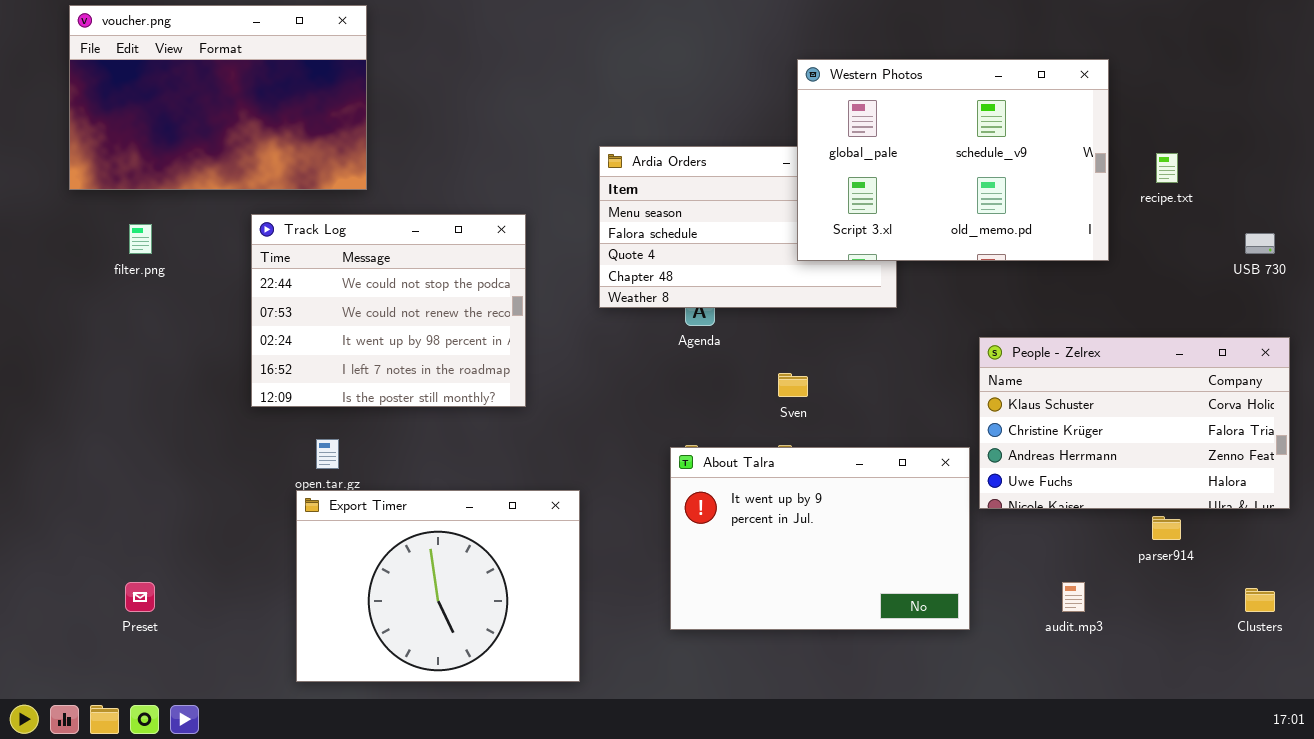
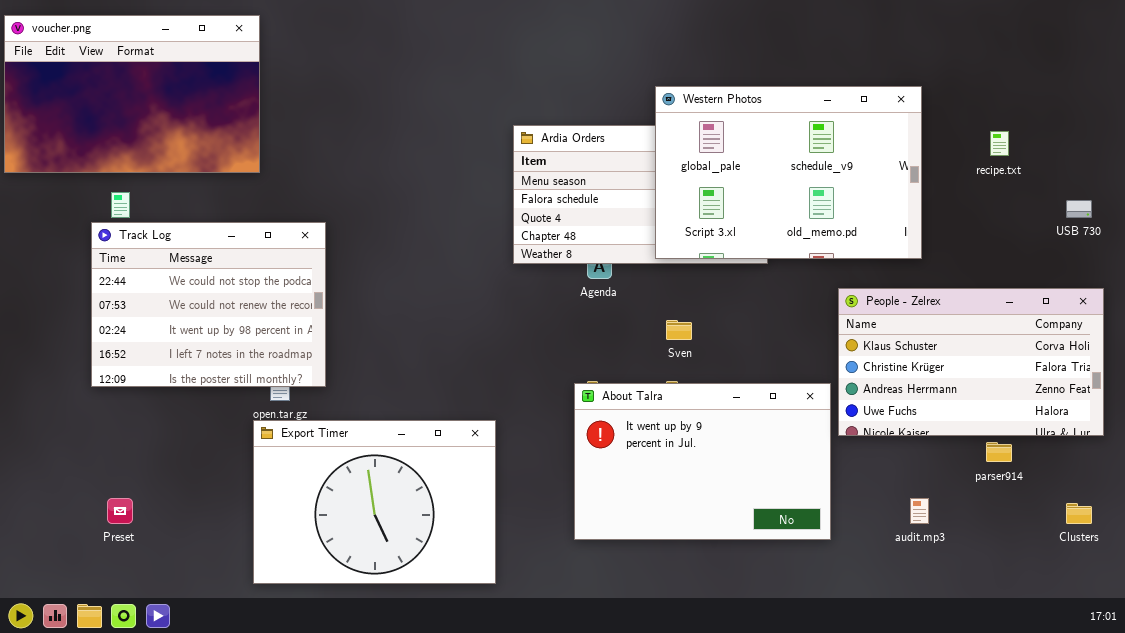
voucher.png: [69,5,367,190] -> [4,15,260,173], moved
Western Photos: [797,59,1109,261] -> [655,86,922,259], moved
Track Log: [251,214,526,407] -> [91,222,326,387], moved

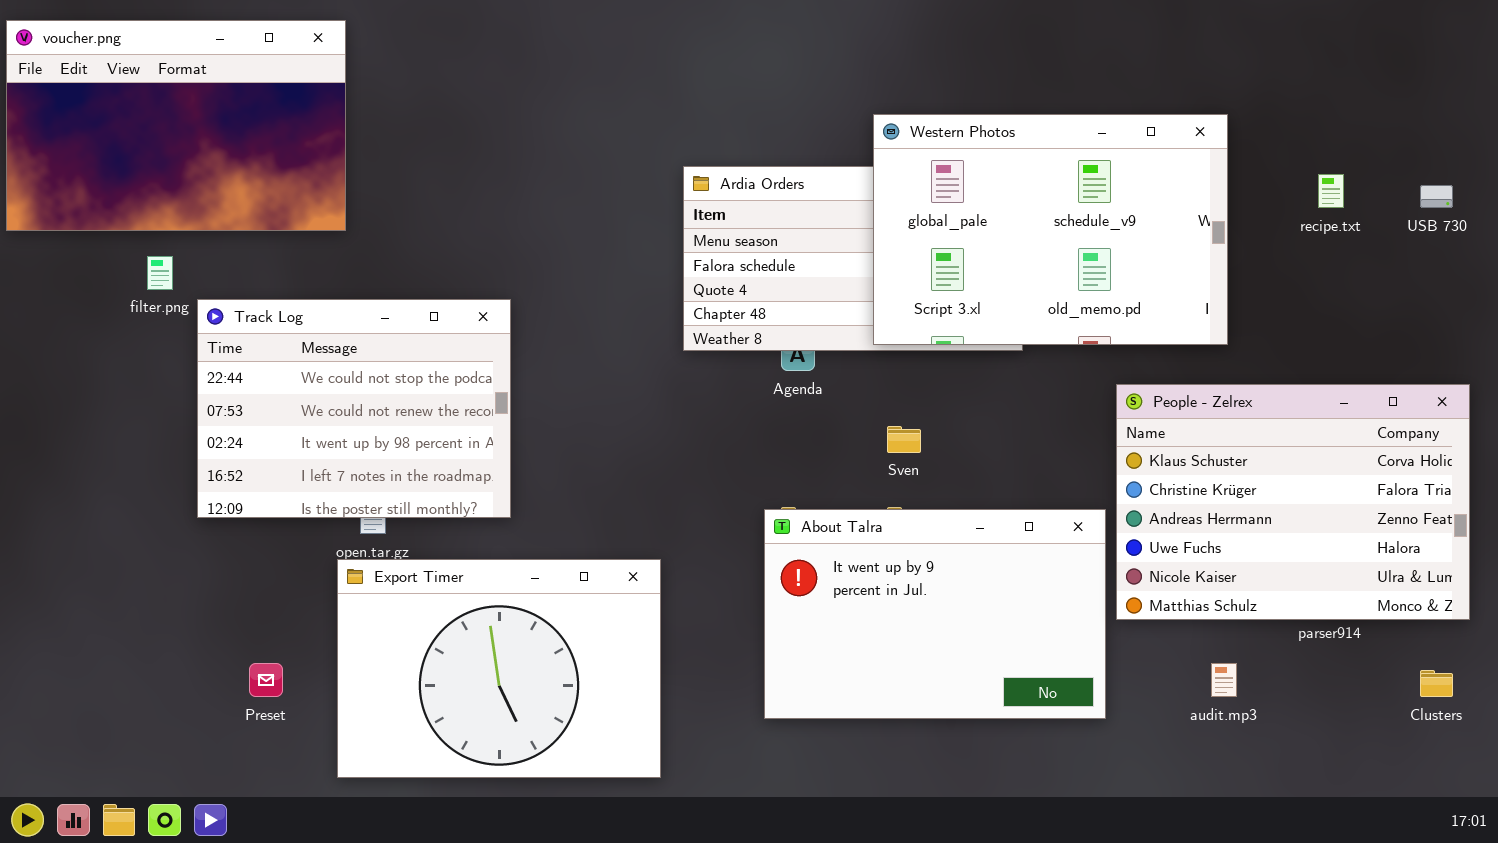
USB 730: [1066,200,1092,218] -> [1420,185,1453,208], moved
Track Log: [91,222,326,387] -> [197,299,511,518], moved
People - Zelrex: [838,288,1104,436] -> [1116,384,1470,620], resized
Preset: [107,498,133,524] -> [249,663,283,697], moved

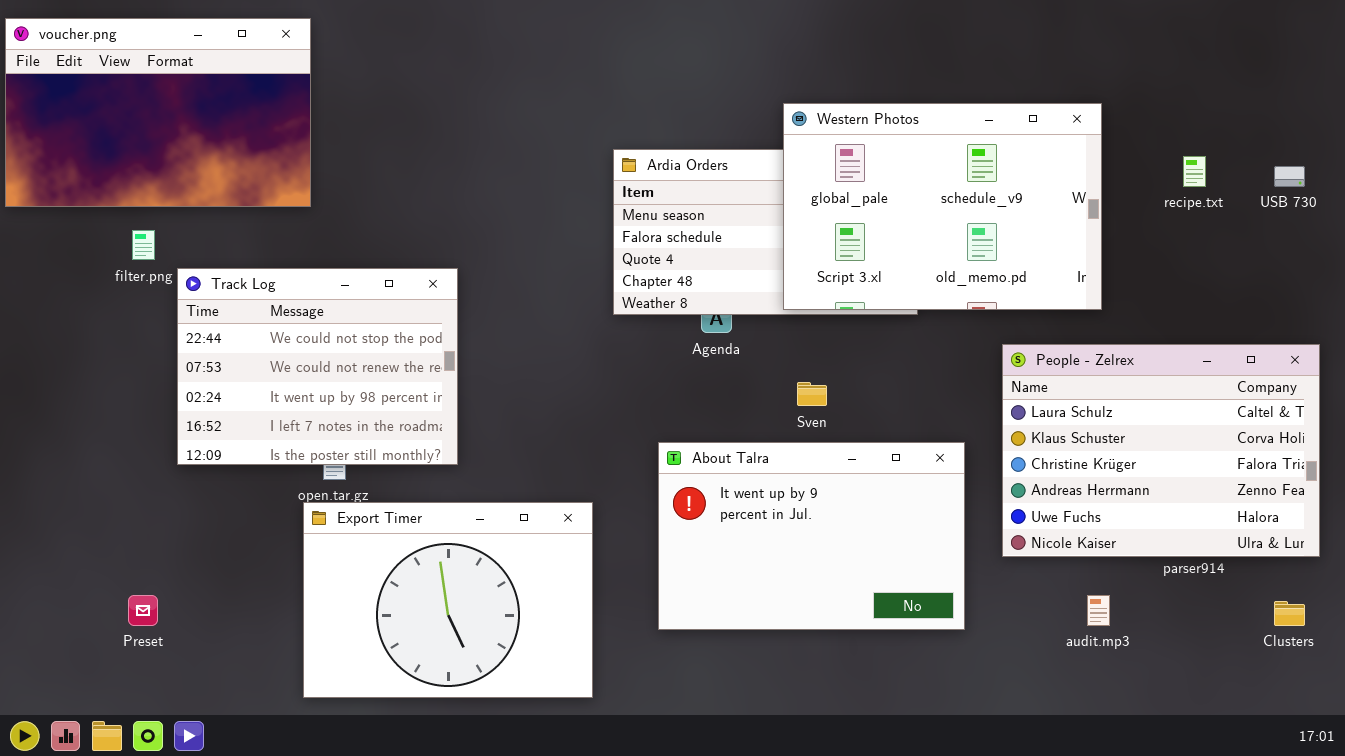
People - Zelrex: [1116,384,1470,620] -> [1002,344,1320,557], scrolled up 1 row
About Talra: [764,509,1106,719] -> [658,442,965,630], moved
Preset: [249,663,283,697] -> [128,595,158,626], moved

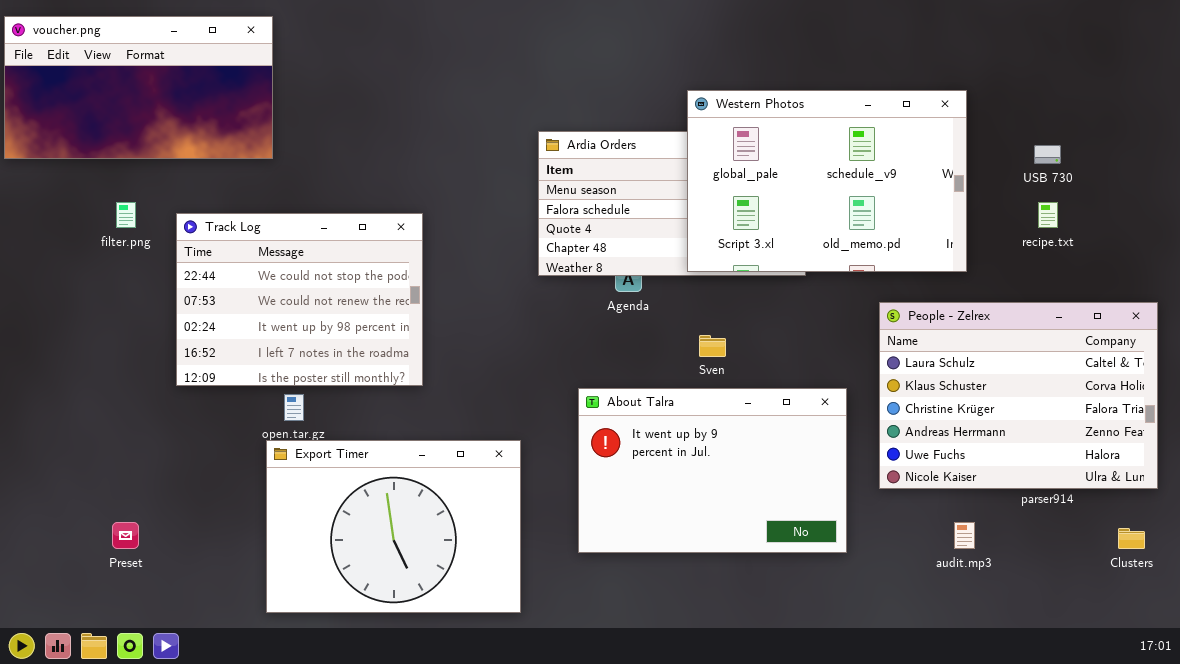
voucher.png: [5,18,311,207] -> [4,16,273,159], resized
recipe.txt: [1183,156,1206,187] -> [1038,202,1058,228], moved
USB 730: [1274,166,1305,187] -> [1034,145,1061,164], moved
Track Log: [177,268,458,465] -> [176,213,423,386], moved

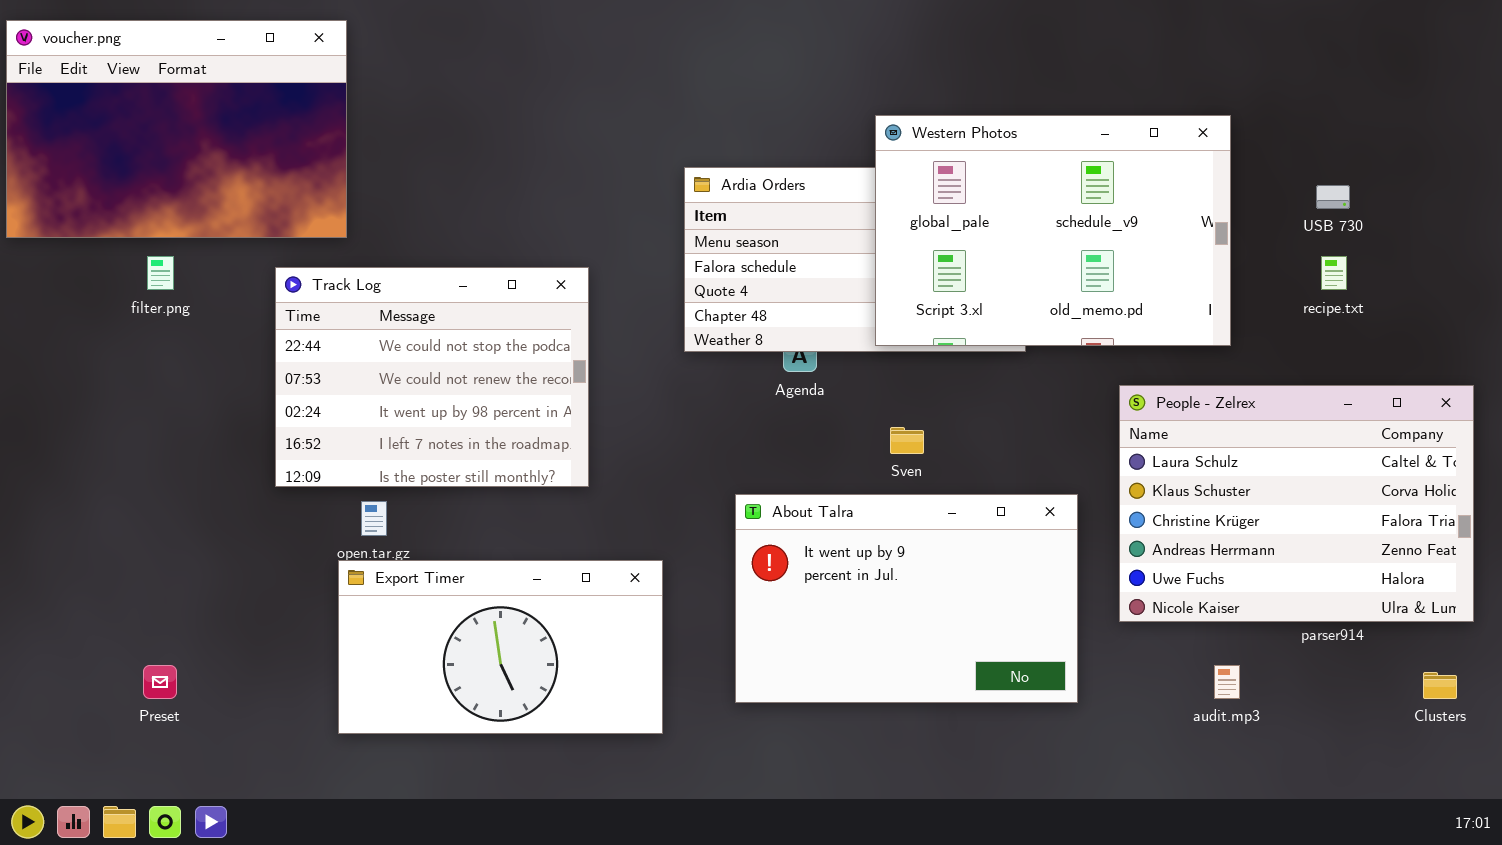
voucher.png: [4,16,273,159] -> [6,20,347,238], resized
Track Log: [176,213,423,386] -> [275,267,589,487], moved
Export Timer: [266,440,521,613] -> [338,560,663,734], resized

